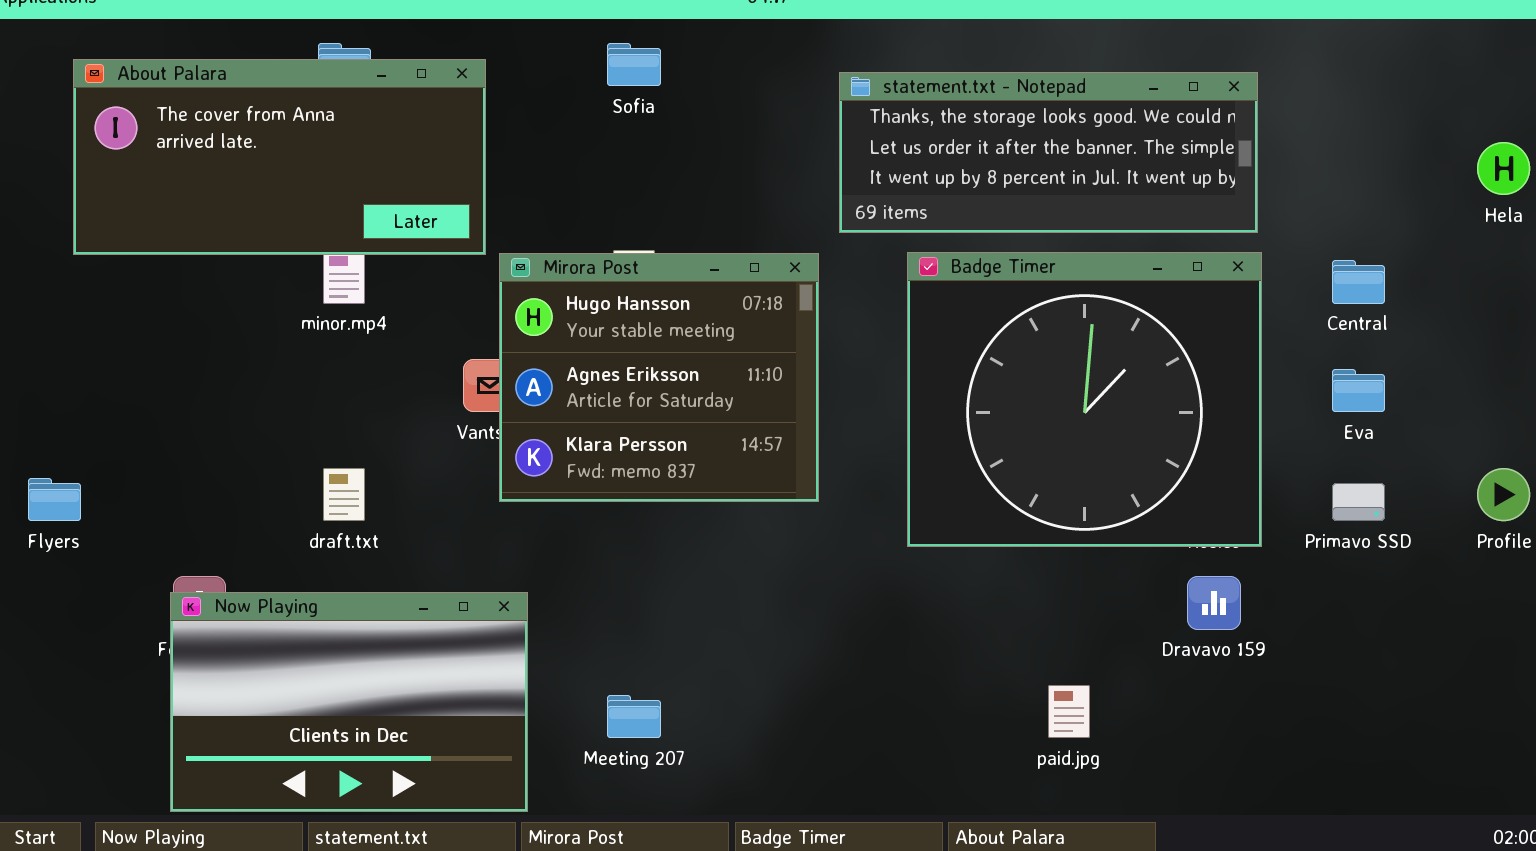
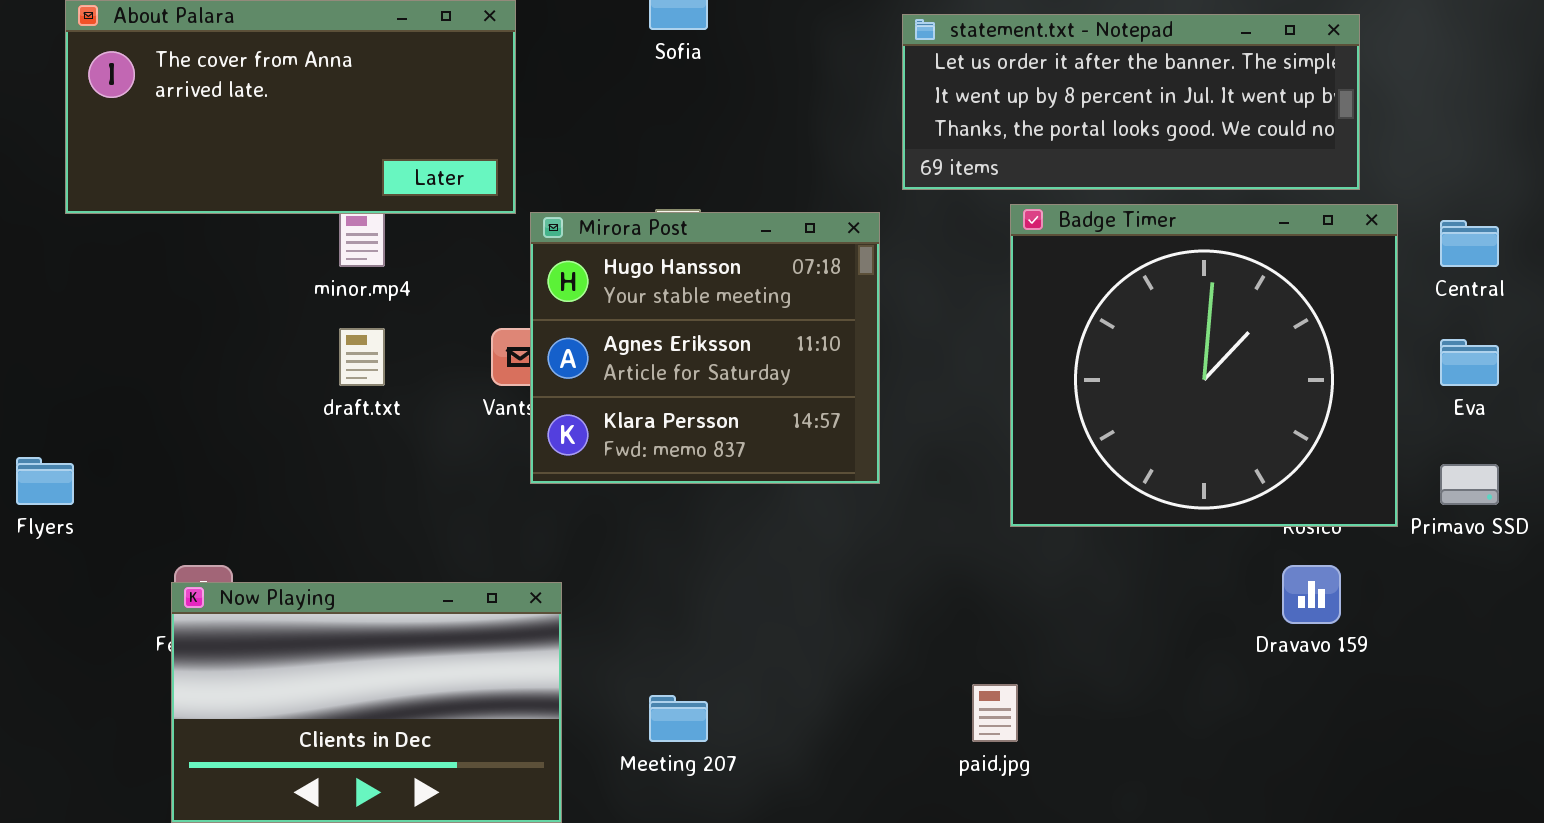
statement.txt - Notepad: [839,72,1258,233] -> [902,14,1360,190], scrolled down 1 row
Badge Timer: [907,252,1262,547] -> [1010,204,1398,527], moved
draft.txt: [323,468,365,521] -> [339,328,385,386], moved
paid.jpg: [1048,685,1090,738] -> [972,684,1018,742], moved

